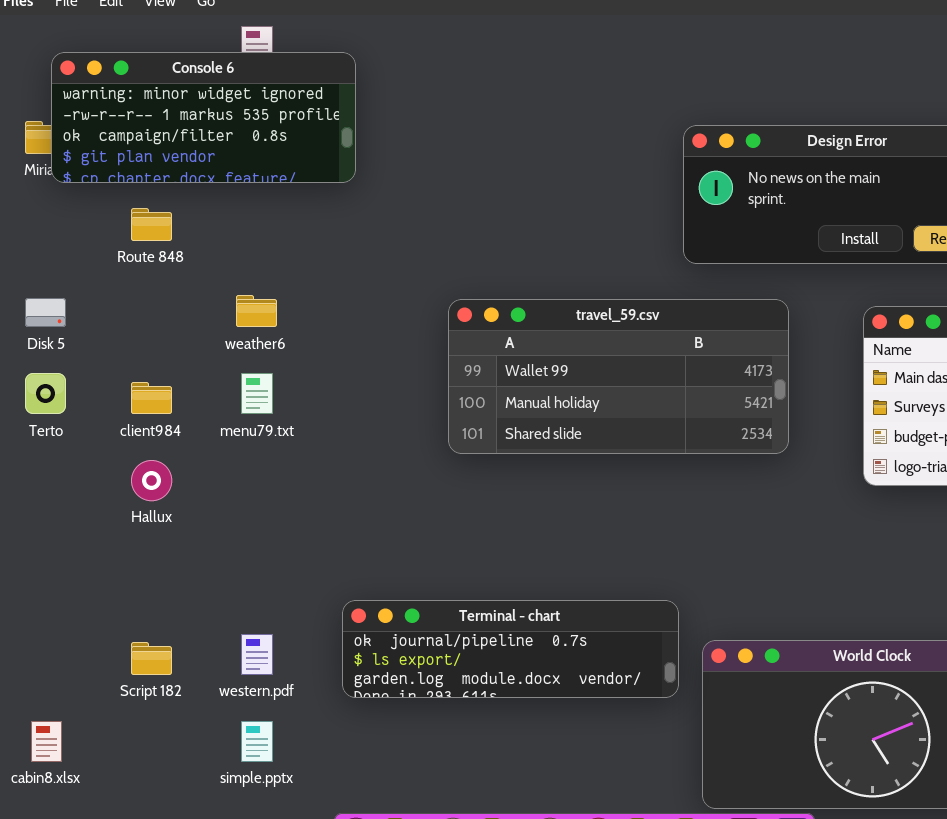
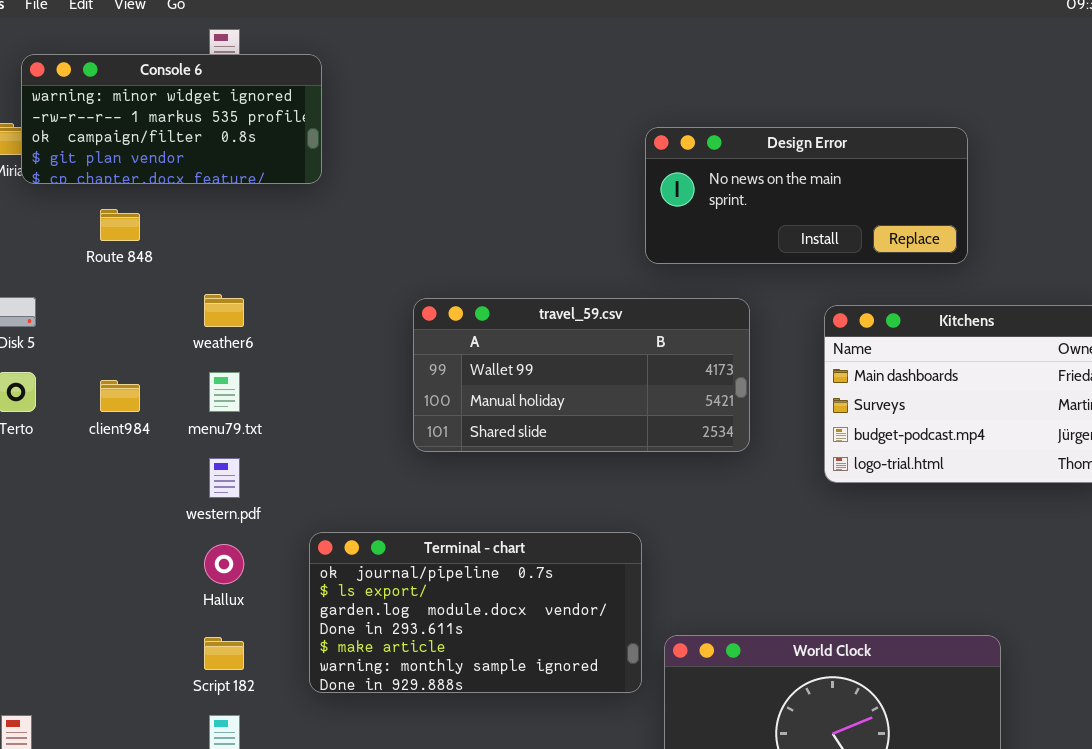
Hallux: [131,460,172,501] -> [204,544,244,584], moved
Terminal - chart: [342,600,679,698] -> [309,532,642,693], resized
western.pdf: [241,634,273,675] -> [209,458,240,498], moved
Script 182: [131,642,172,675] -> [204,637,244,670], moved

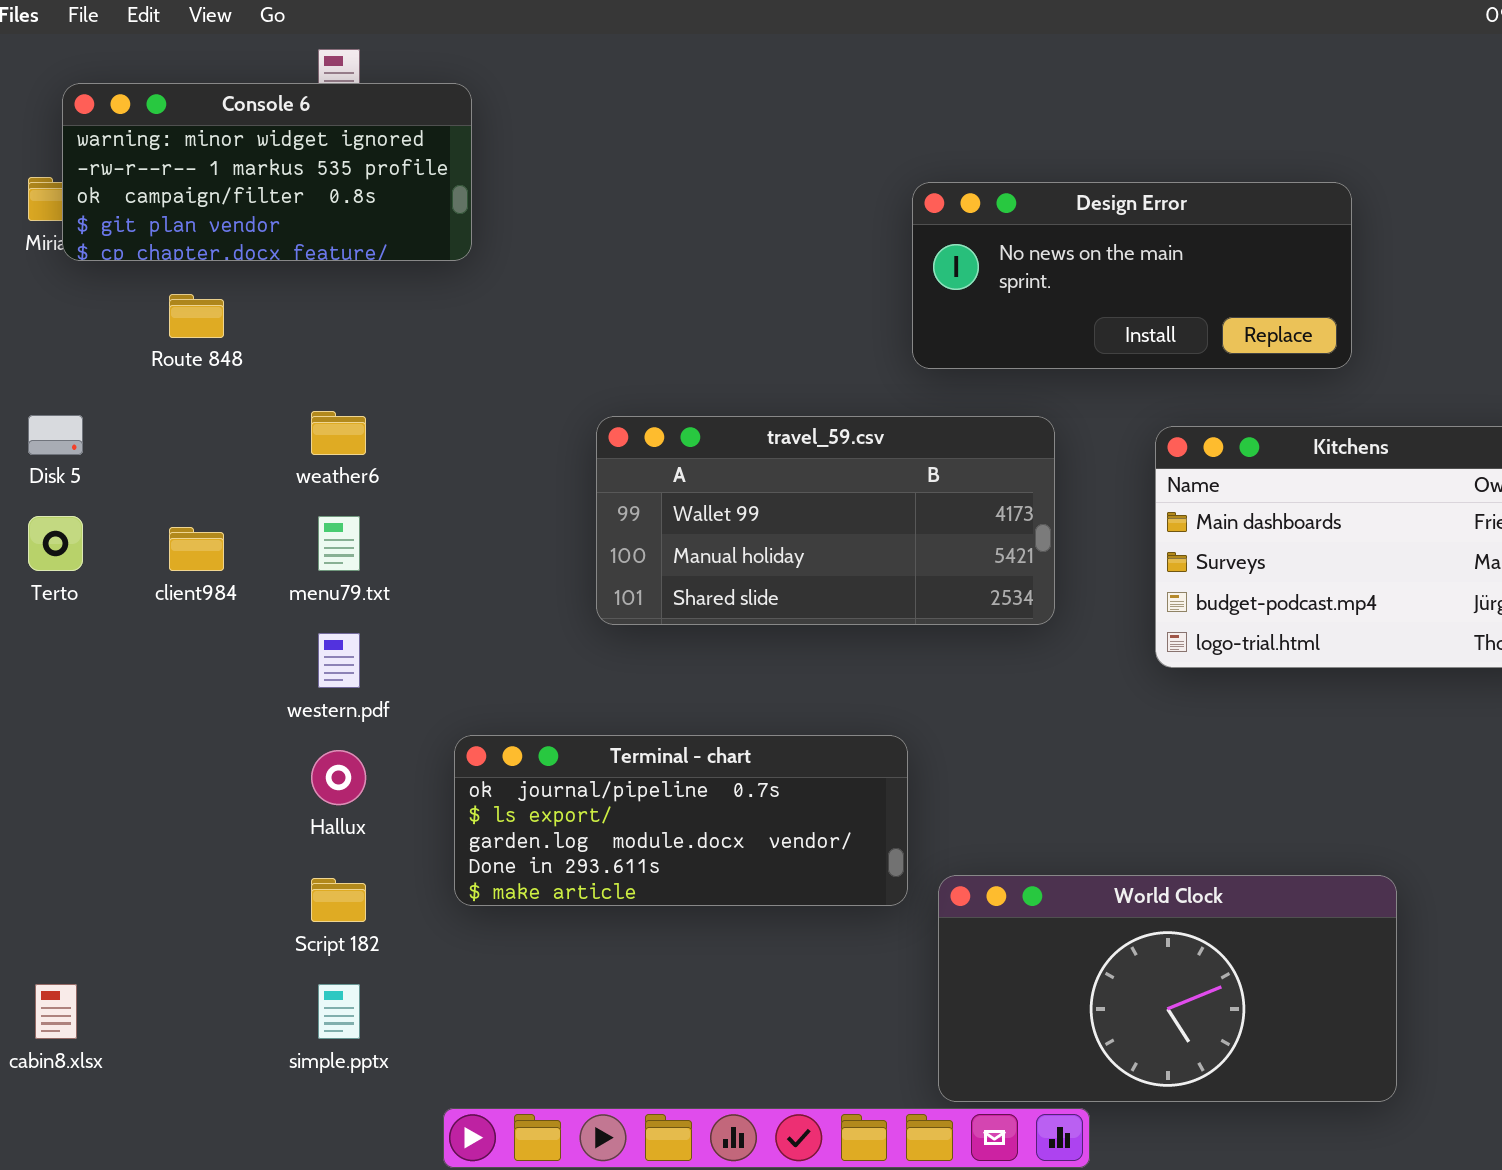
Terminal - chart: [309,532,642,693] -> [454,735,908,906], resized

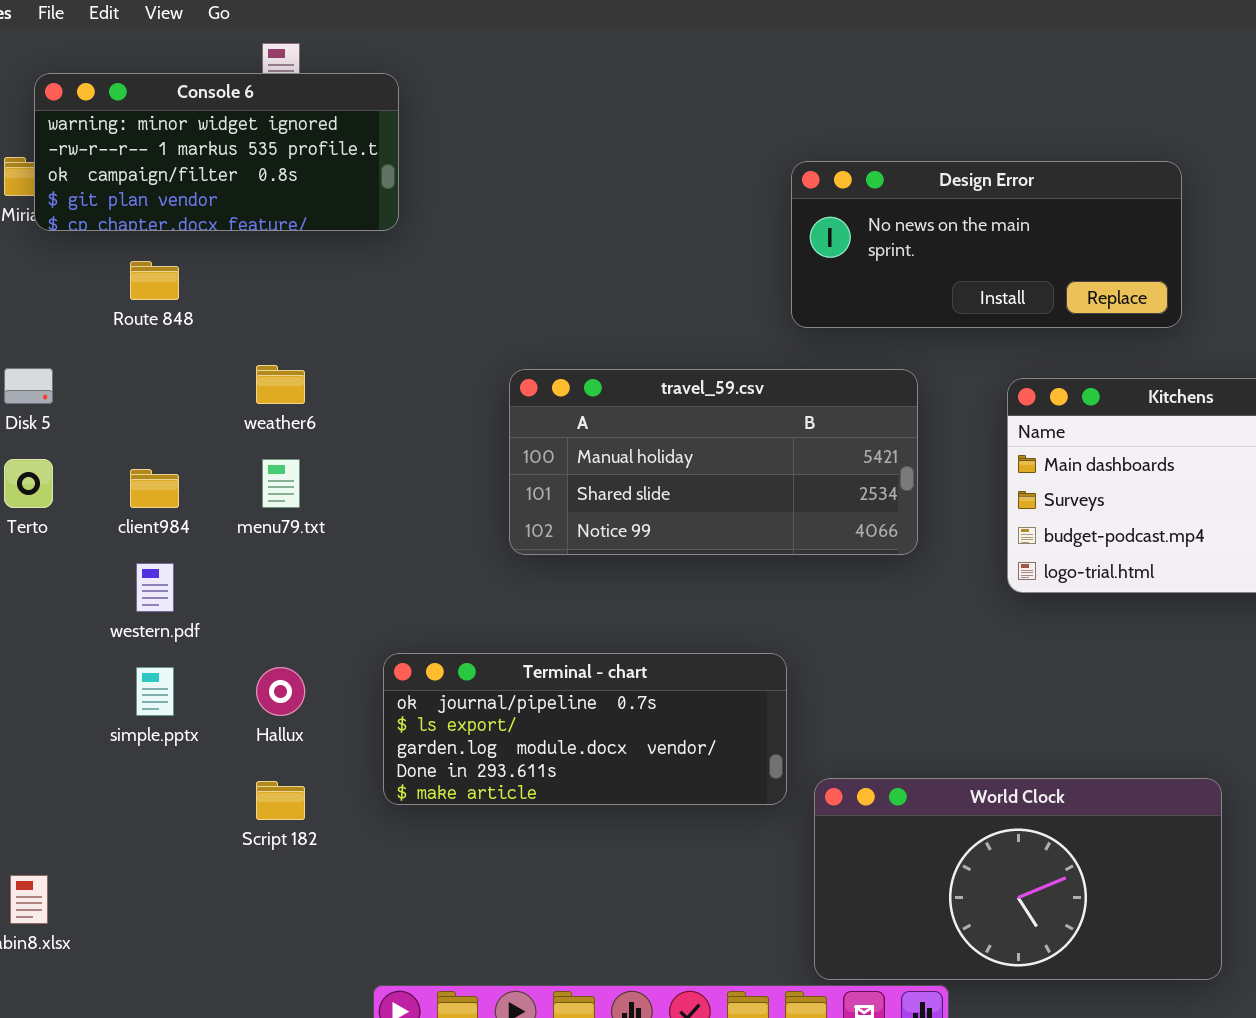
travel_59.csv: [596,416,1055,625] -> [509,369,918,555], scrolled down 1 row
western.pdf: [318,633,360,688] -> [136,563,174,612], moved
simple.pptx: [318,984,360,1039] -> [136,667,174,716], moved

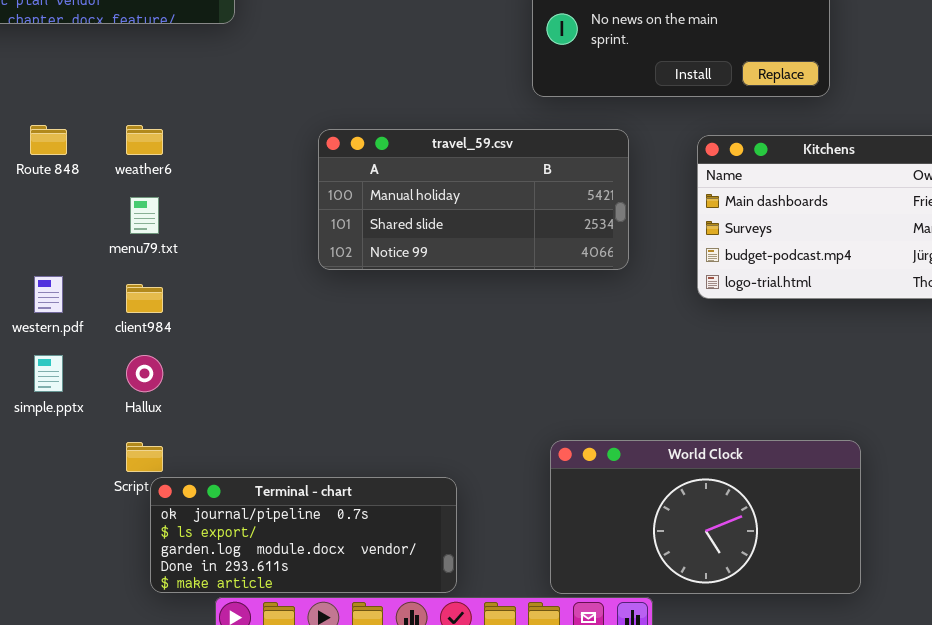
Route 848: [130,261,179,300] -> [30,125,67,155], moved
client984: [130,469,179,508] -> [126,284,163,313], moved
Terminal - chart: [383,653,787,805] -> [150,477,457,593], moved

